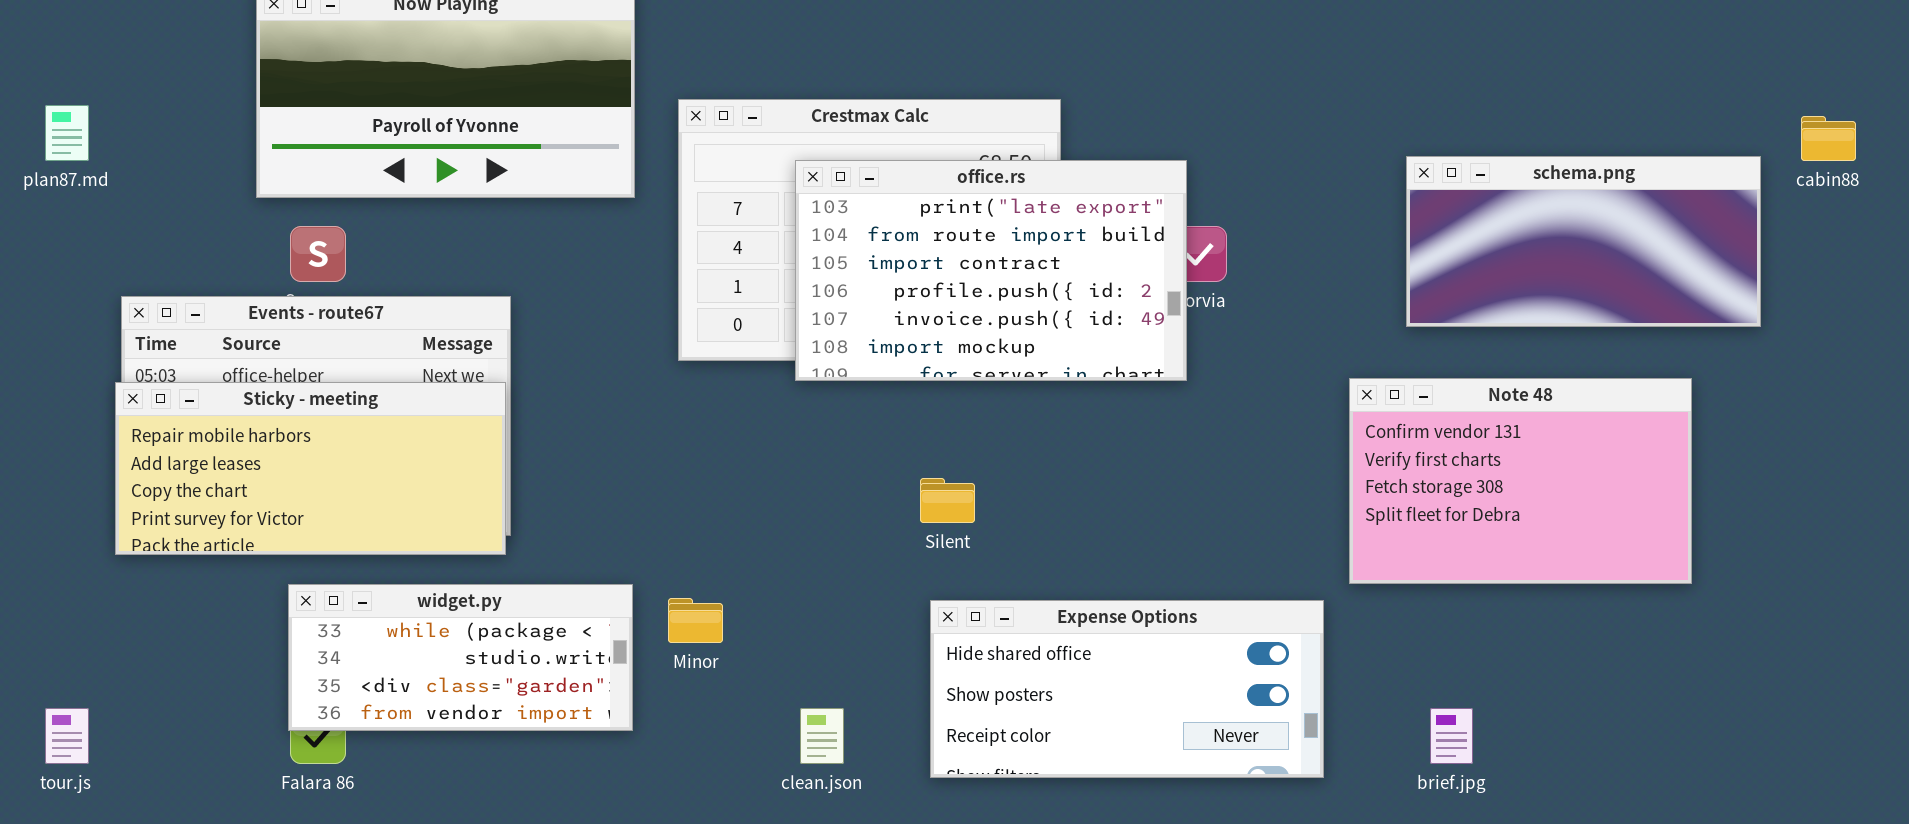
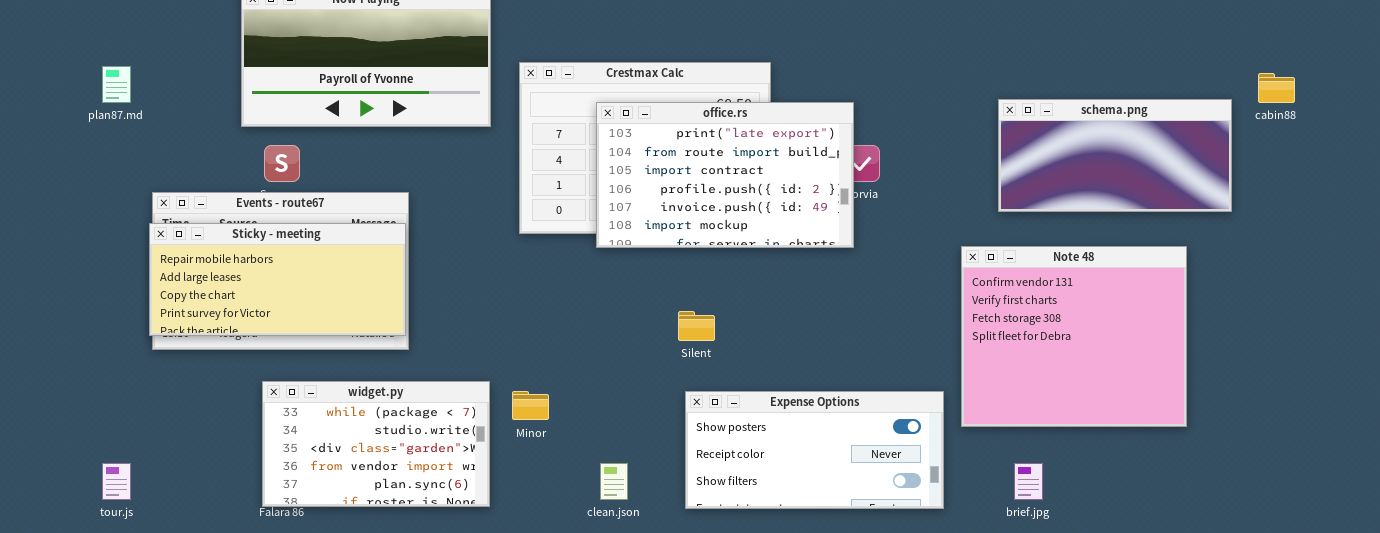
Note 48: [1349,378,1692,584] -> [961,246,1187,427], resized
Sticky - meeting: [115,382,506,555] -> [149,223,406,336], moved
widget.py: [288,584,633,731] -> [262,381,490,507], resized
Expense Options: [930,600,1324,778] -> [685,391,944,509], scrolled down 1 row

